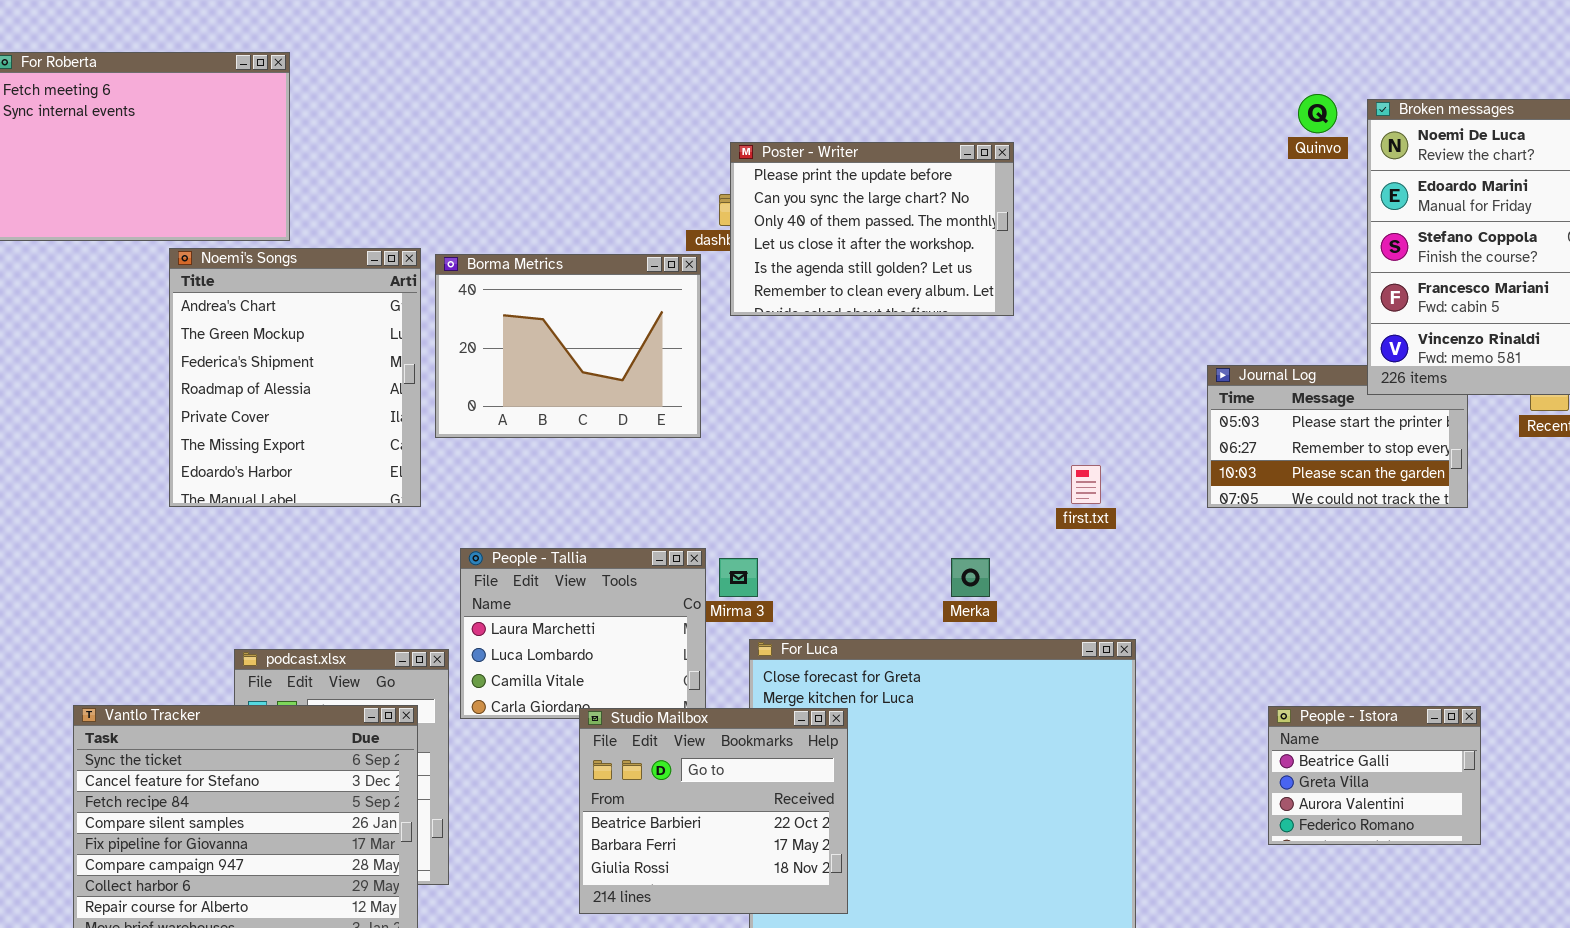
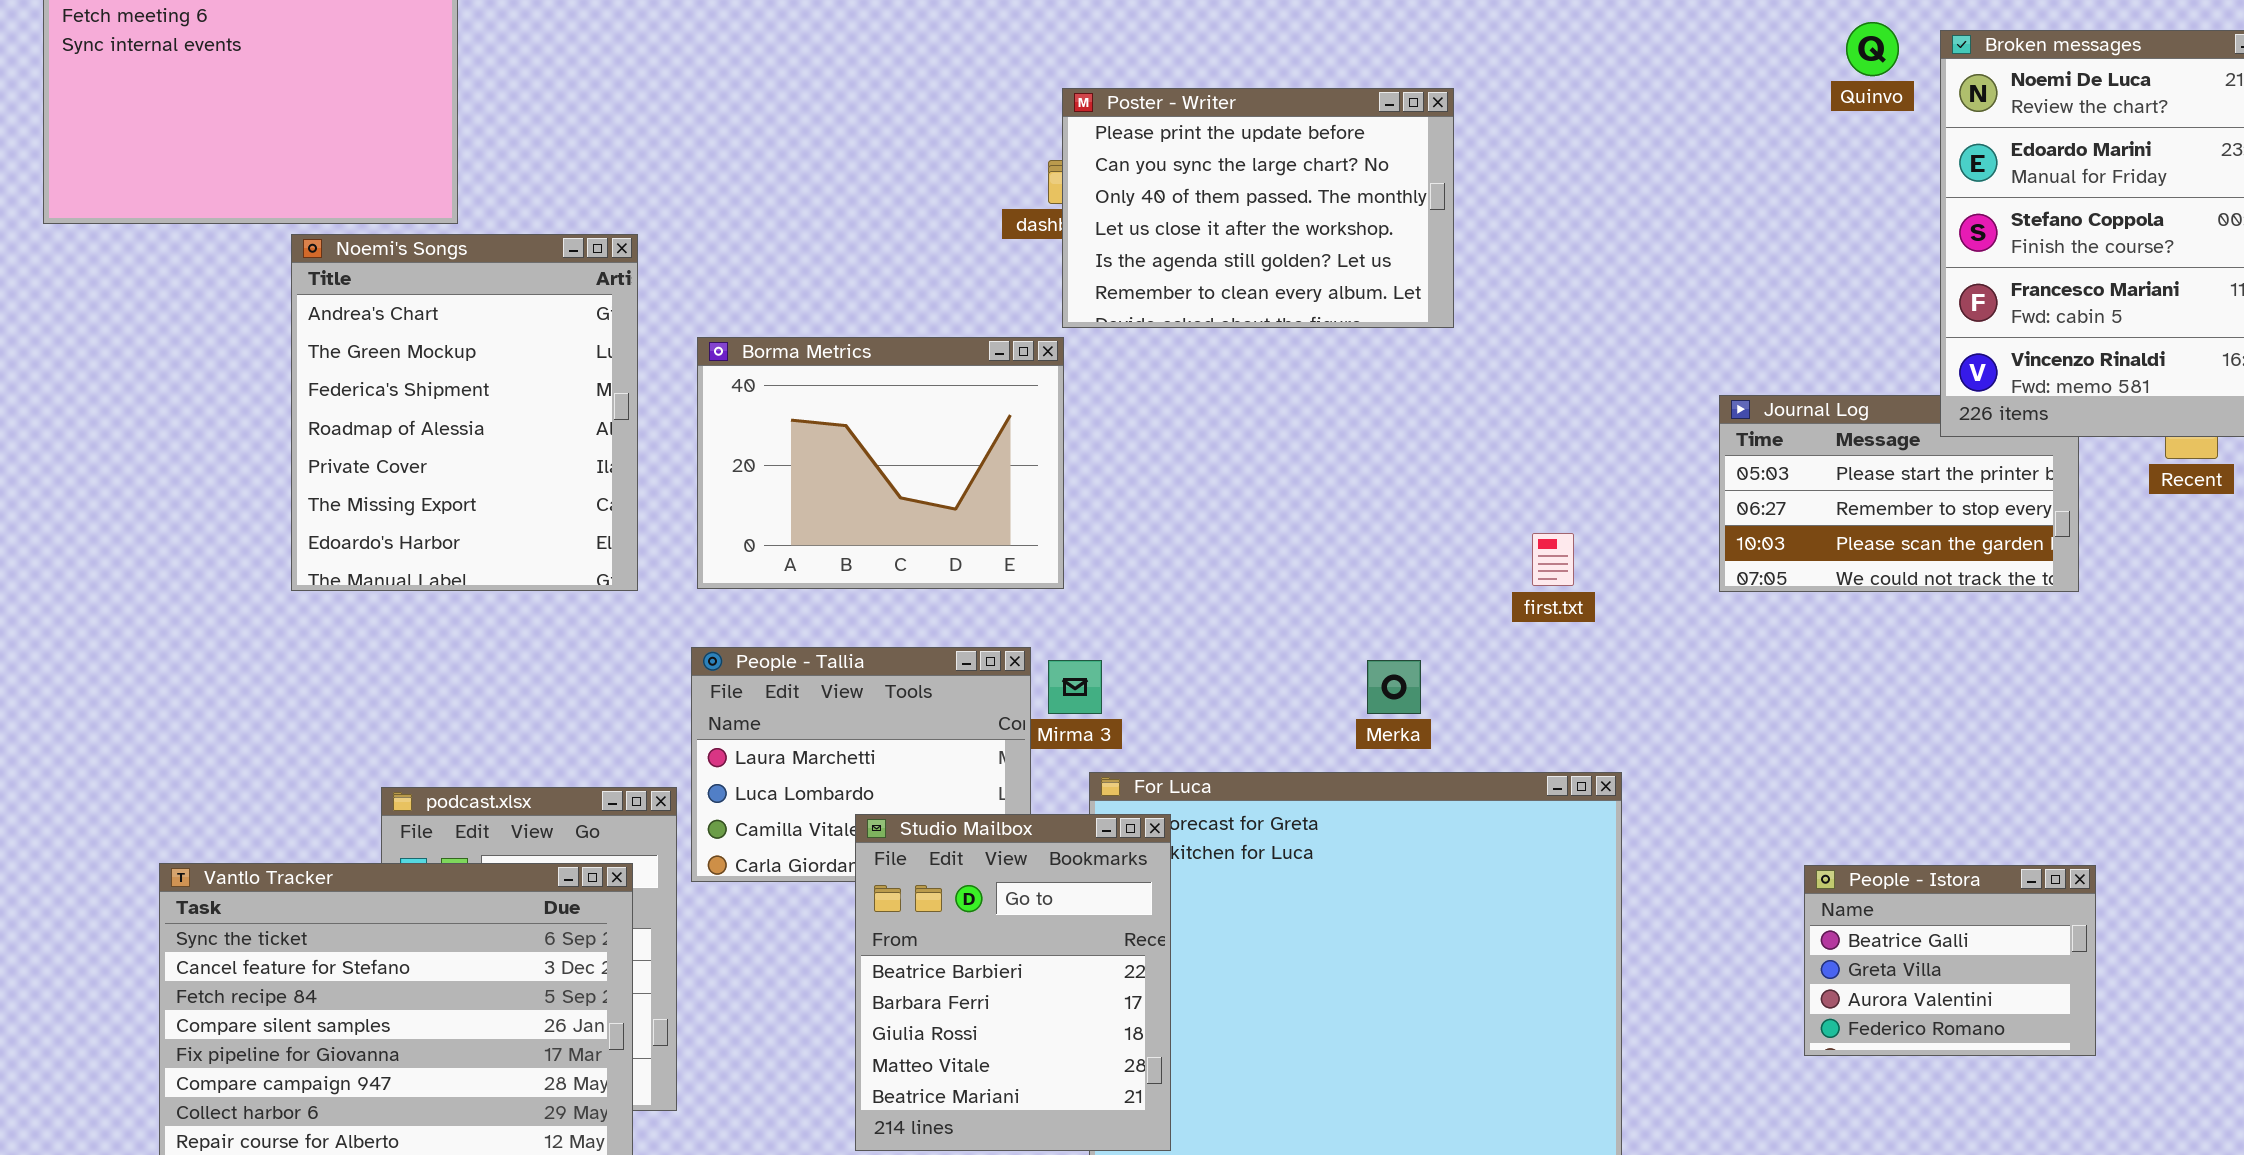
Borma Metrics: [435,254,701,438] -> [697,337,1064,589], moved
Studio Mailbox: [579,708,848,914] -> [855,814,1171,1151], resized

